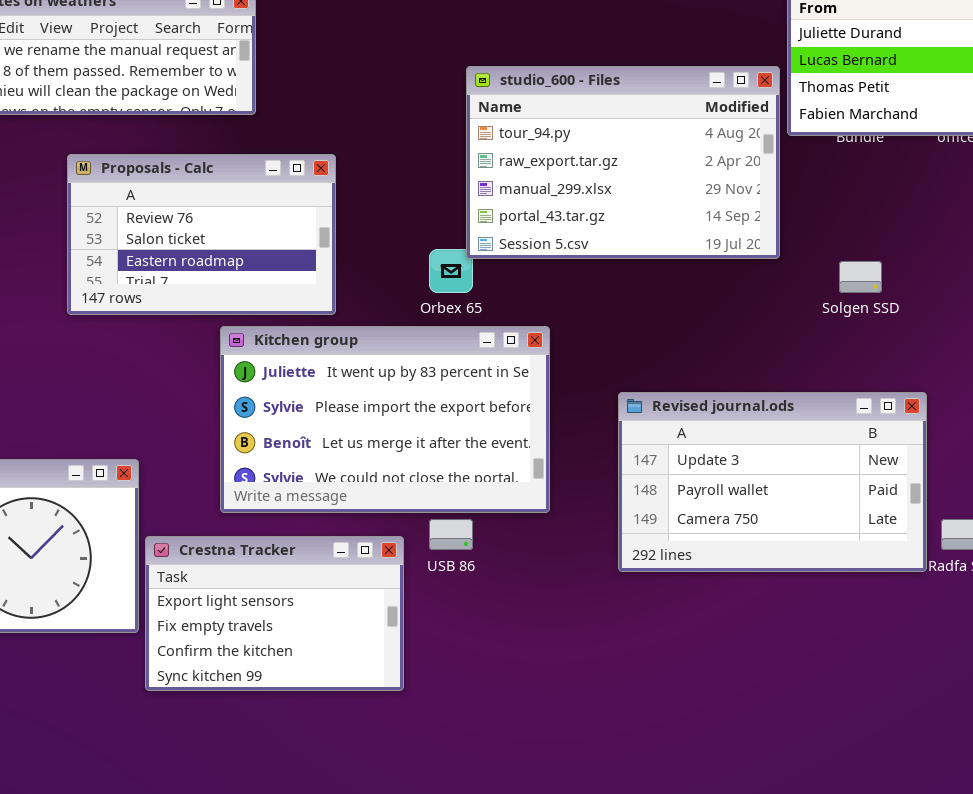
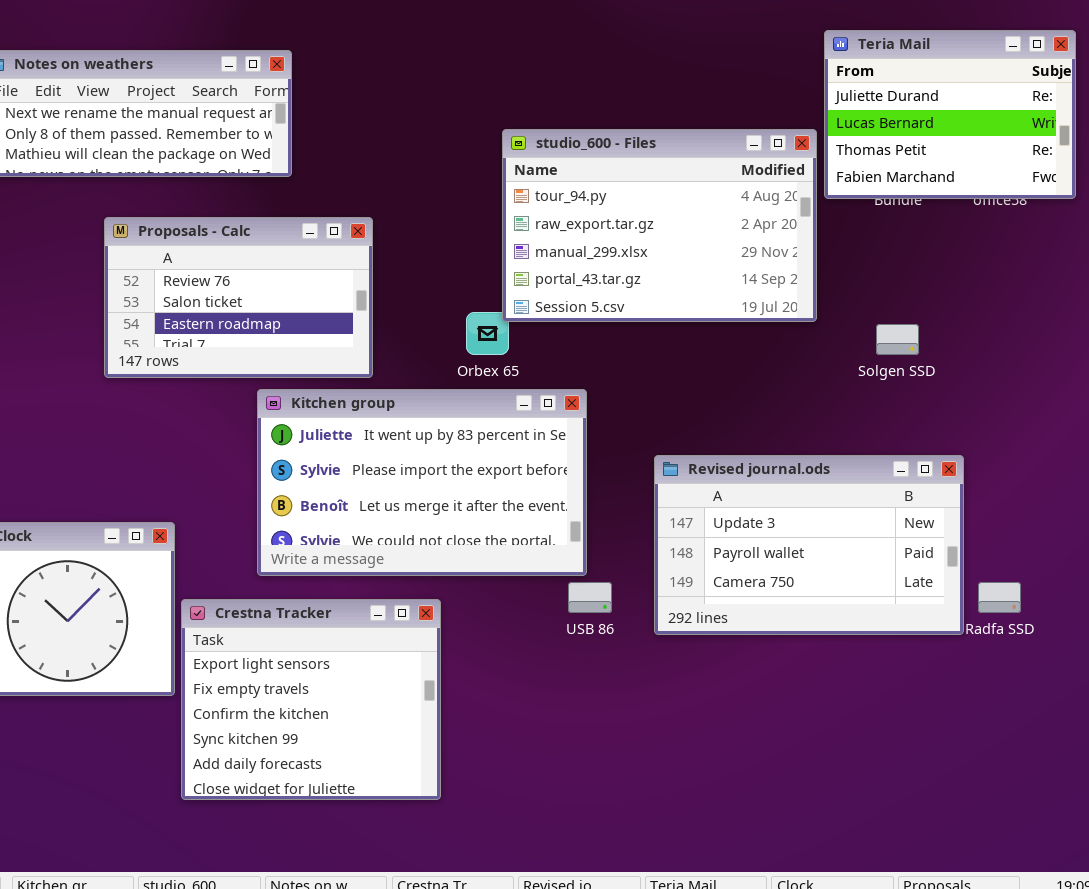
USB 86: [429,519,473,550] -> [568,582,612,613], moved
Crestna Tracker: [145,536,404,691] -> [181,599,441,800], resized

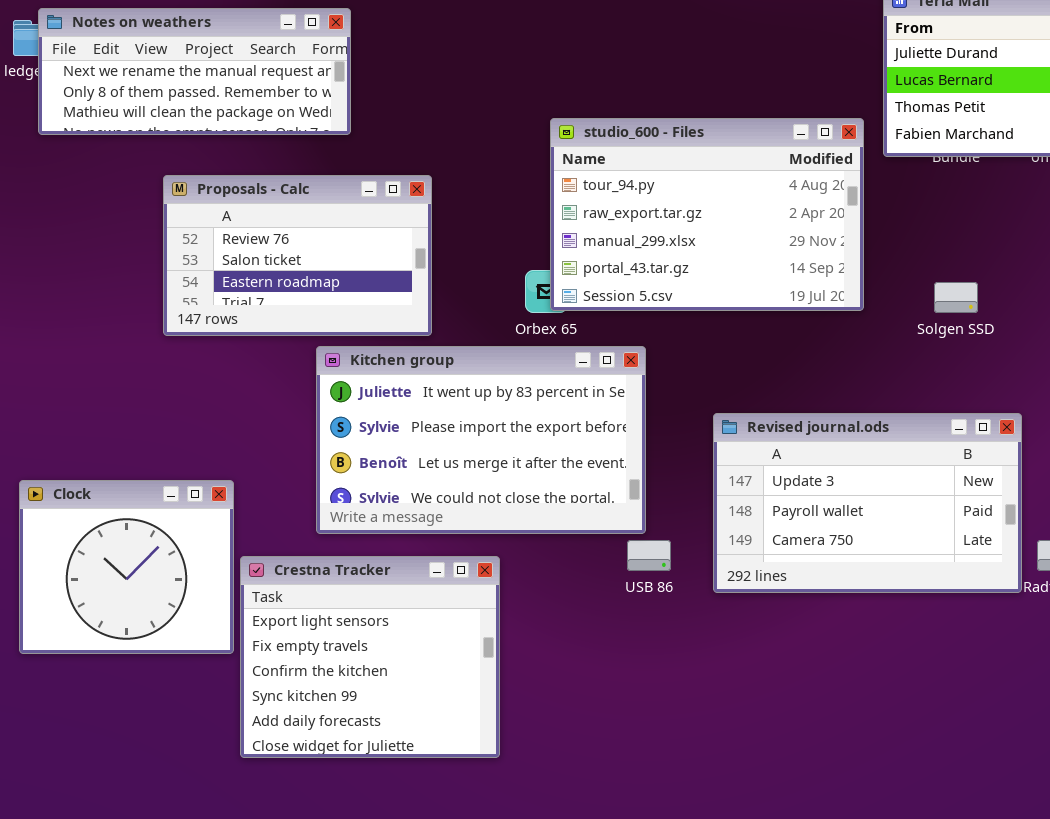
studio_600 - Files: [502,129,817,322] -> [550,118,864,311], moved

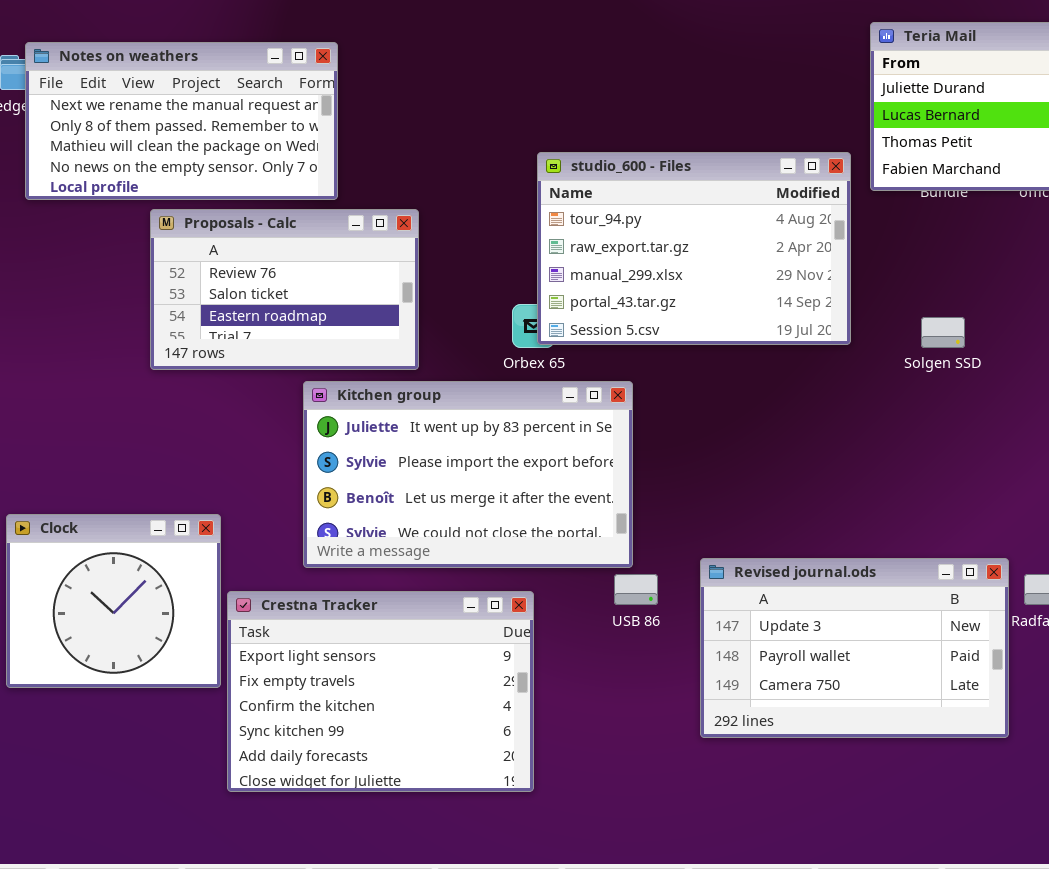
Notes on weathers: [38,8,351,135] -> [25,42,338,200], resized
Revised journal.ods: [713,413,1022,593] -> [700,558,1009,738], moved
Crestna Tracker: [240,556,500,758] -> [227,591,534,792], resized

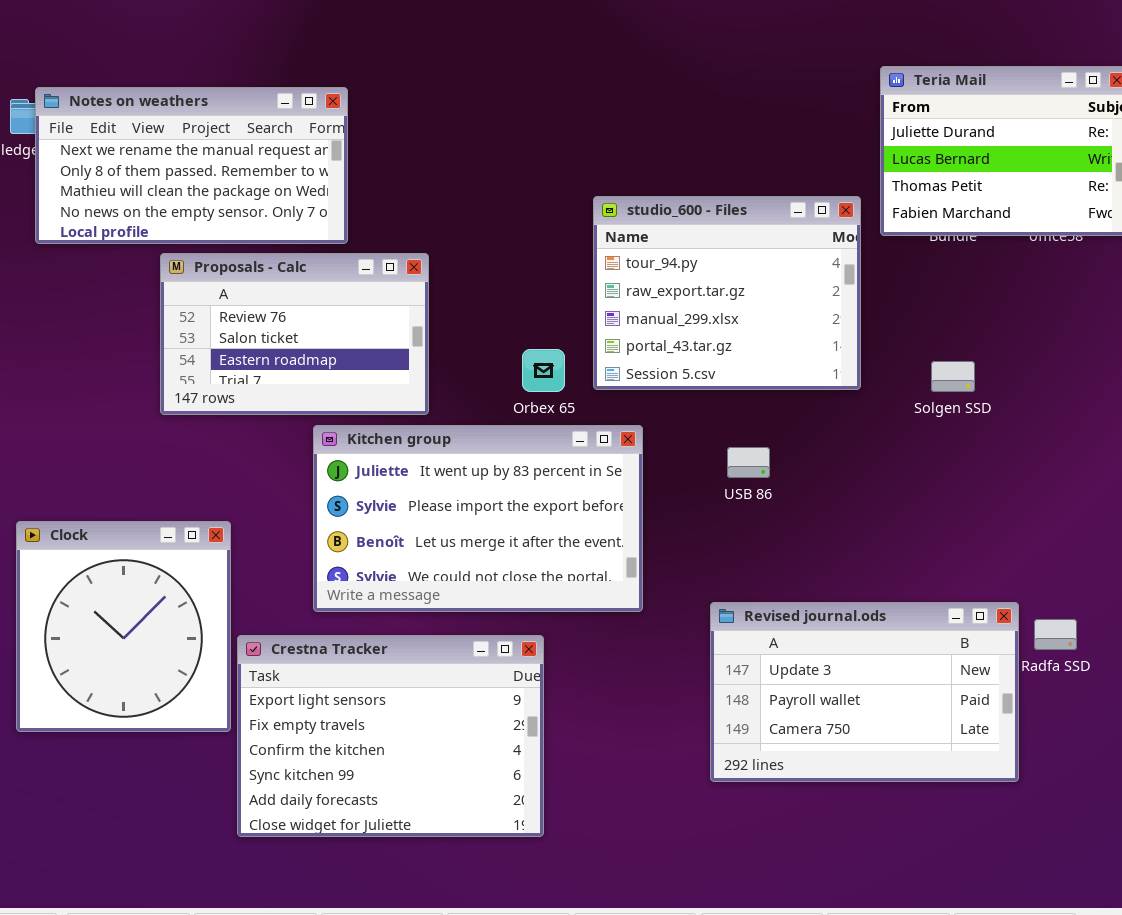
studio_600 - Files: [537,152,851,345] -> [593,196,861,390], resized
Clock: [6,514,221,688] -> [16,521,231,732], resized
USB 86: [614,574,658,605] -> [727,447,770,478], moved

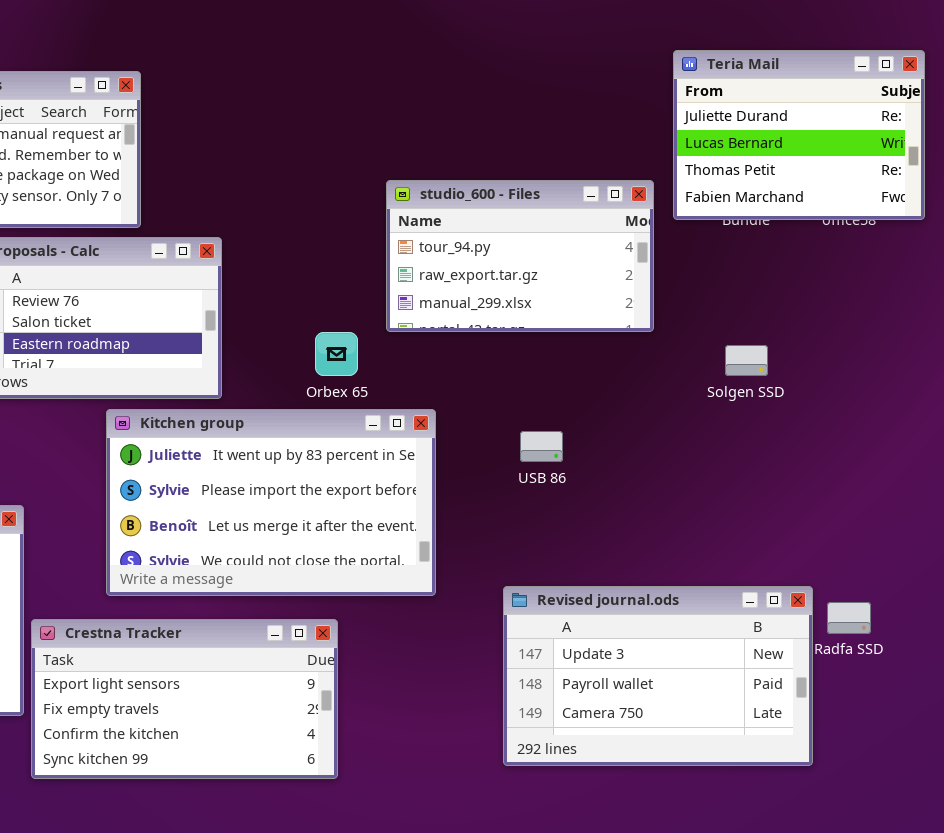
studio_600 - Files: [593,196,861,390] -> [386,180,654,332], resized
Crestna Tracker: [237,635,544,837] -> [31,619,338,779], resized

